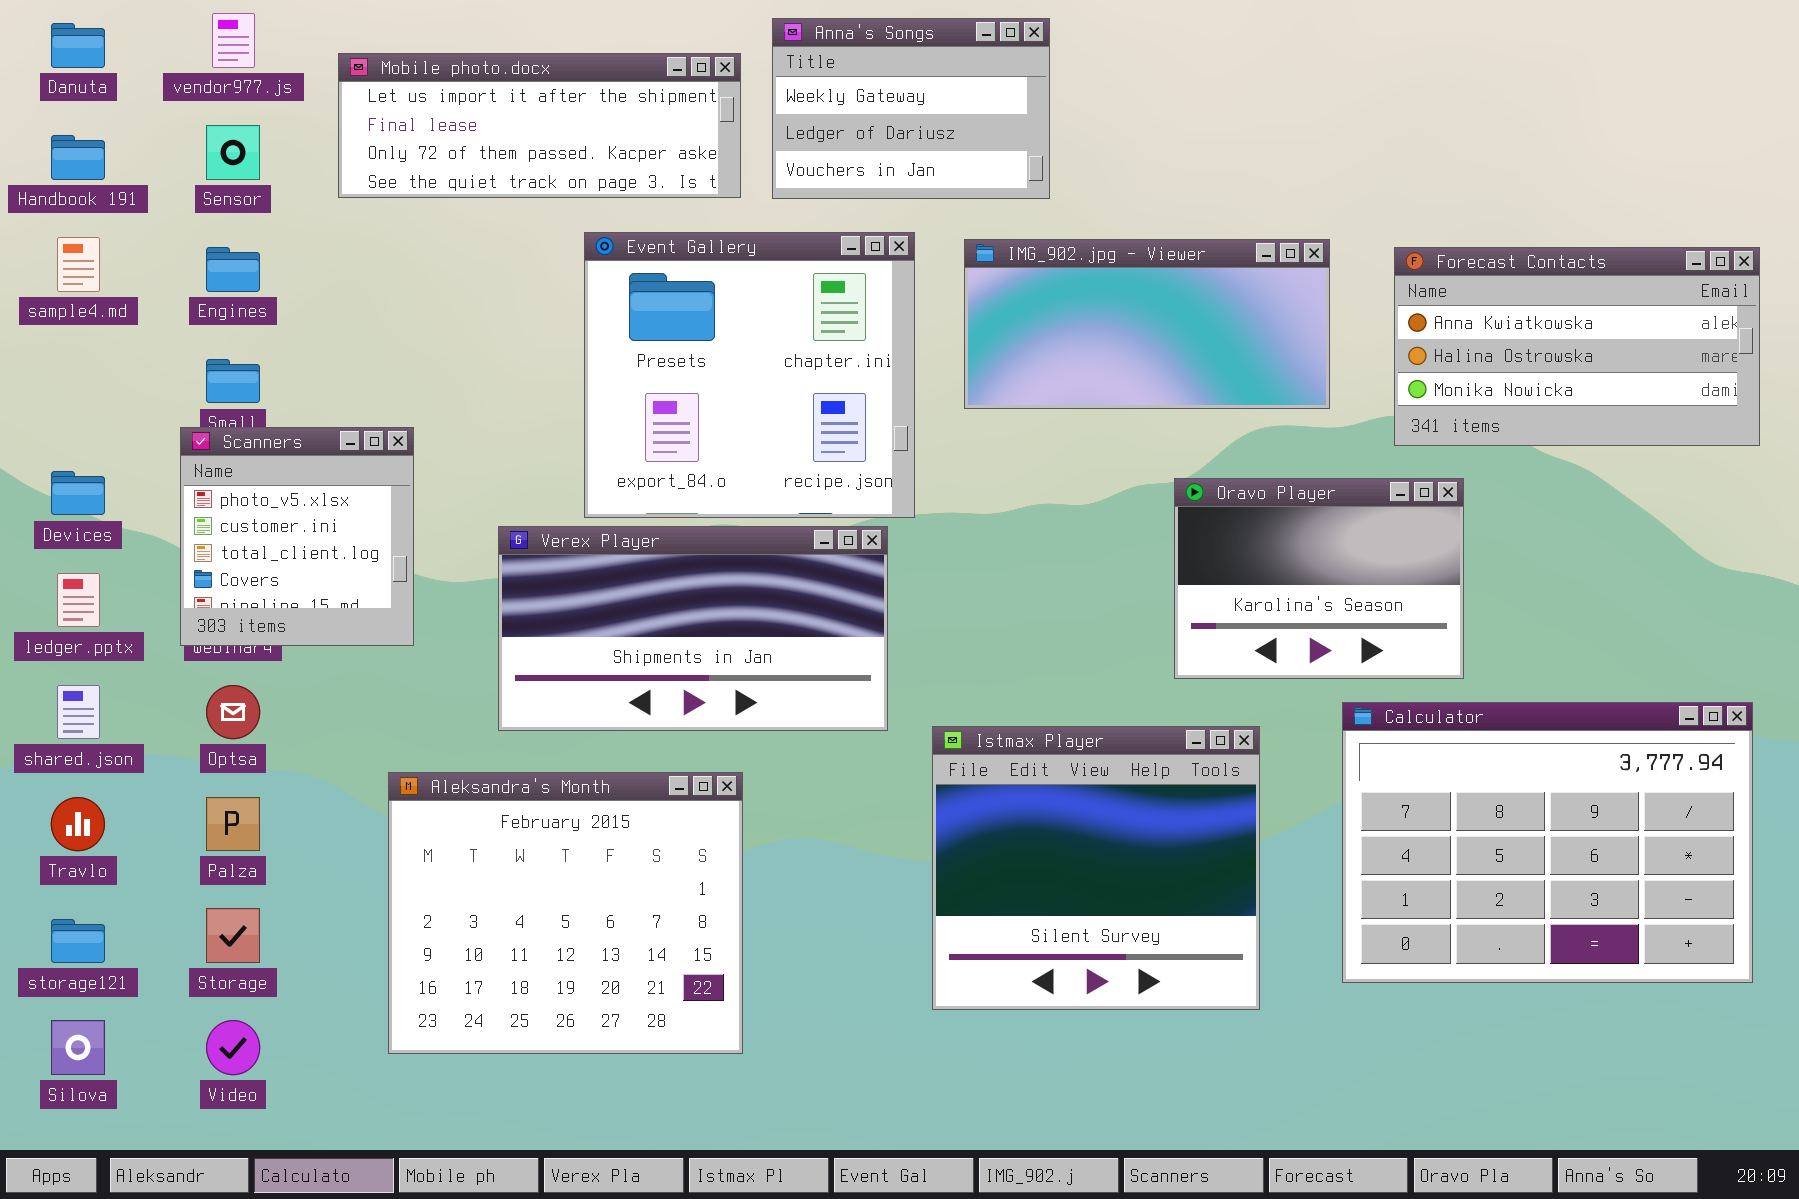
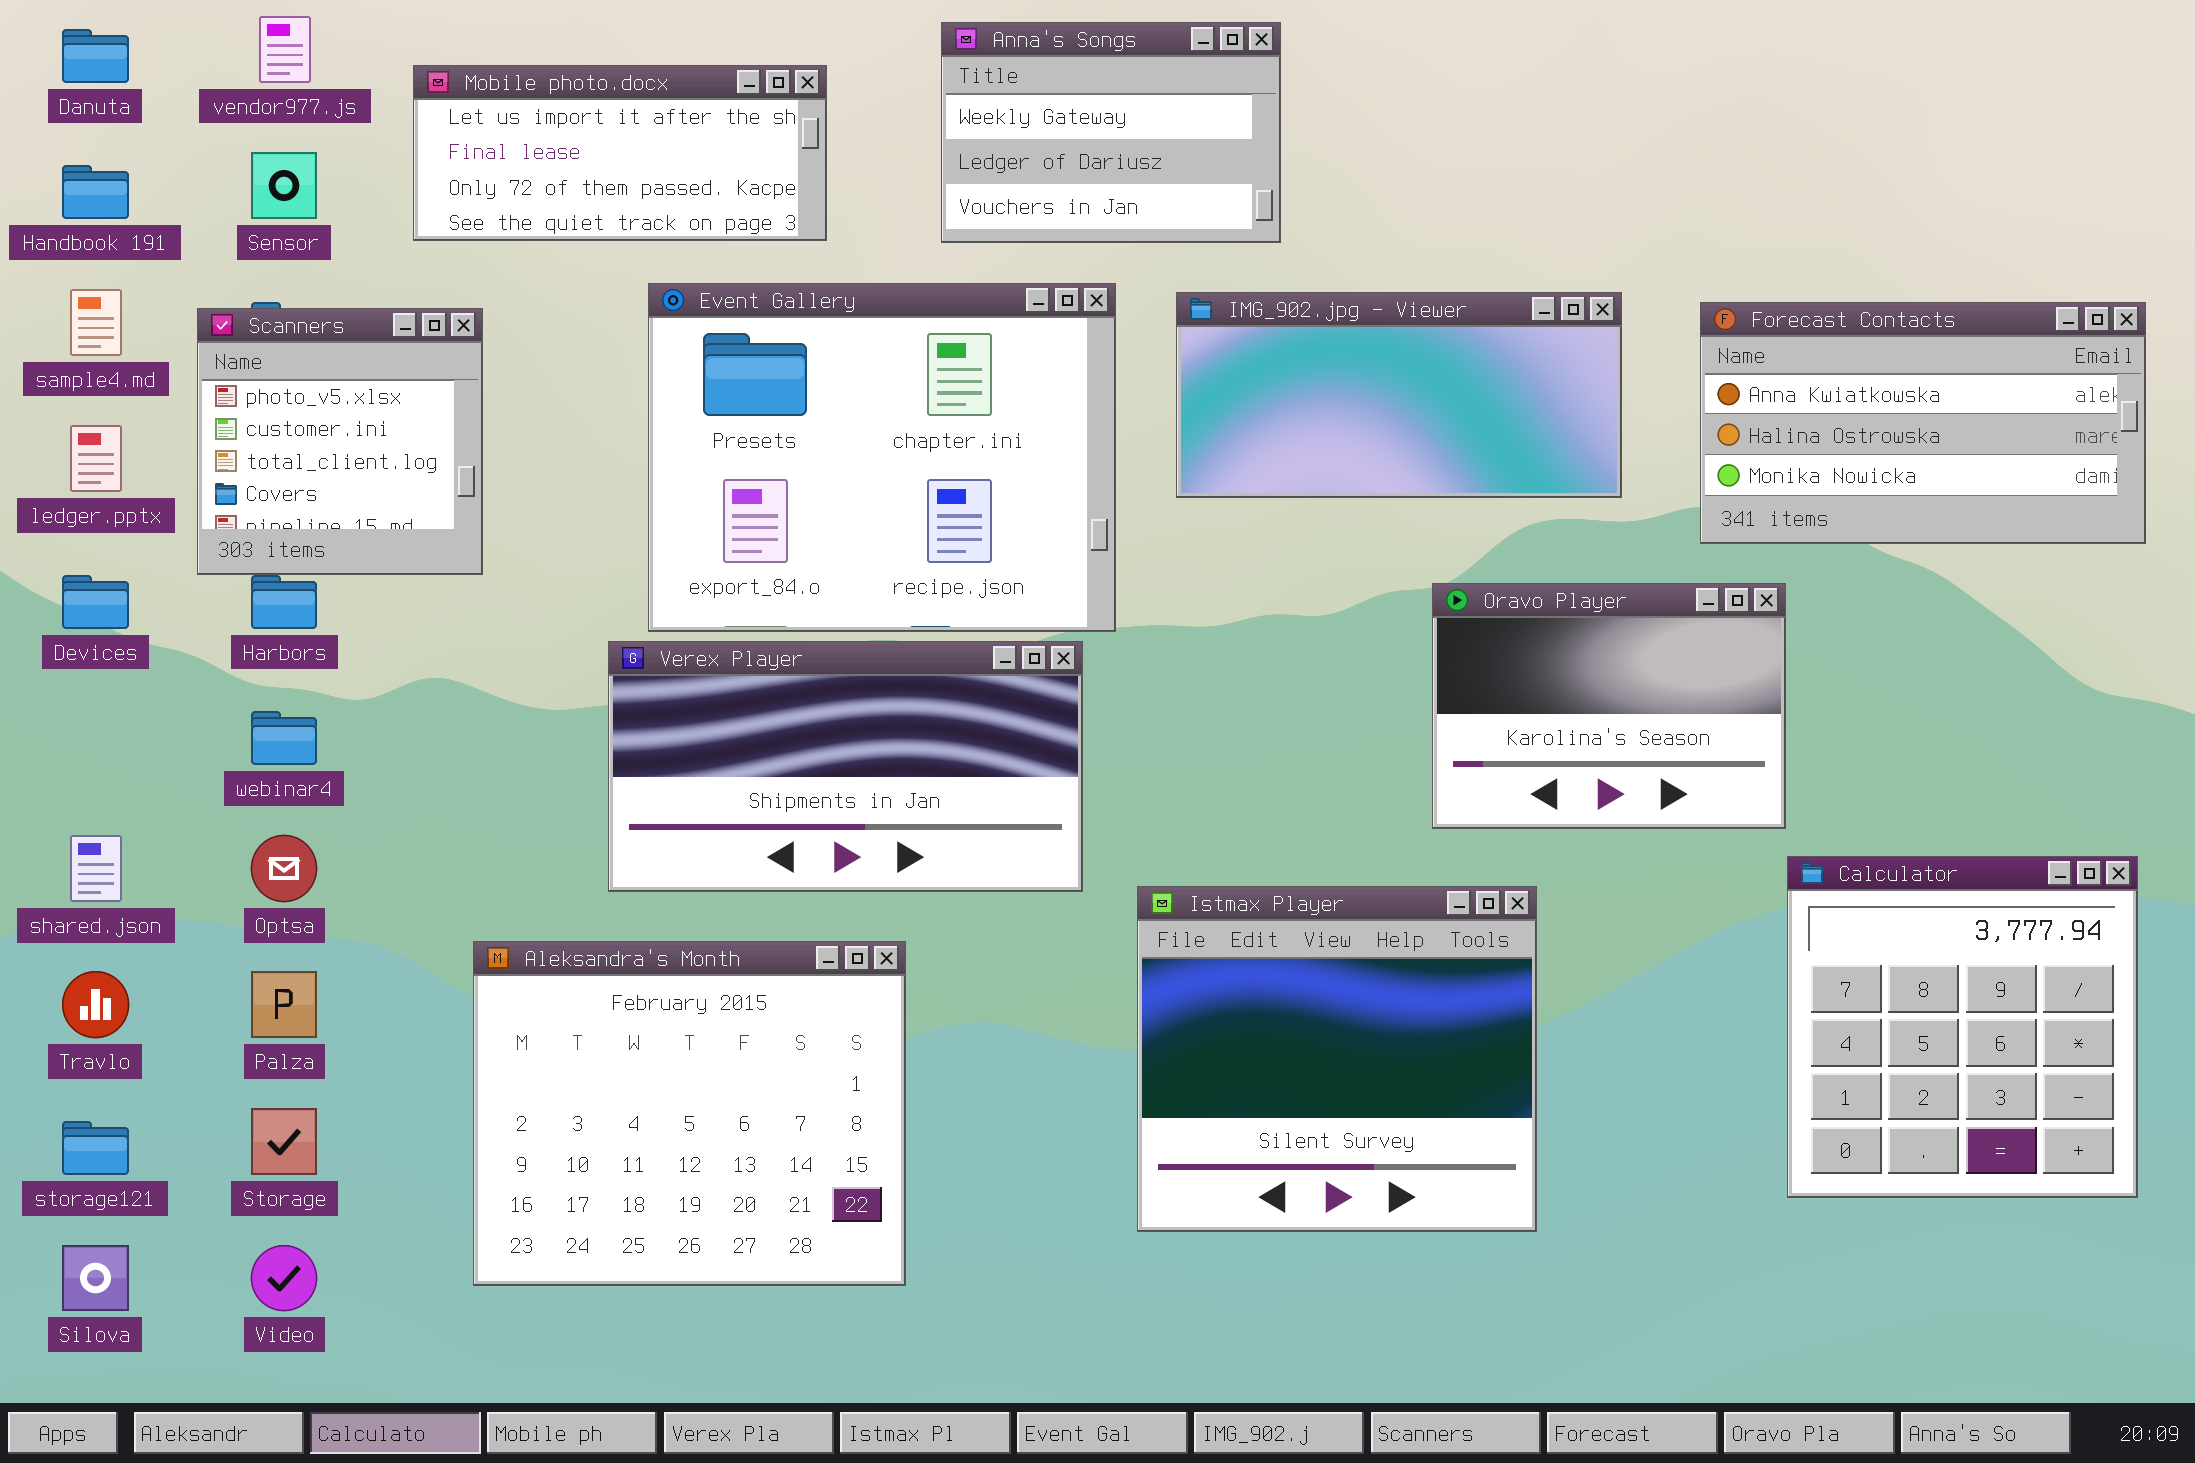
Mobile photo.docx: [338,53,741,198] -> [413,65,827,241], resized
Event Gallery: [584,232,915,518] -> [648,283,1116,632], resized
Scanners: [180,427,414,646] -> [197,308,483,575], moved
ledger.pptx: [57,573,100,627] -> [70,425,122,492], moved
Calculator: [1342,702,1753,983] -> [1787,856,2138,1198], resized

